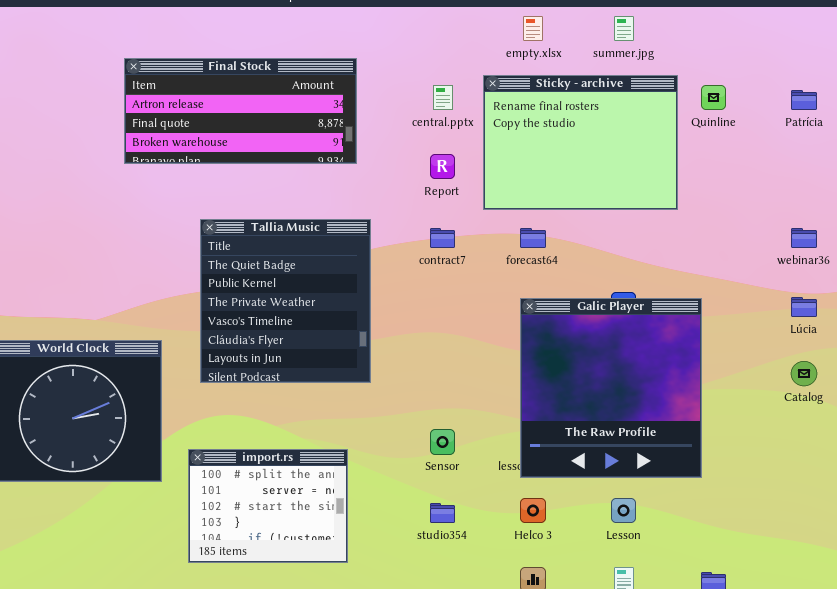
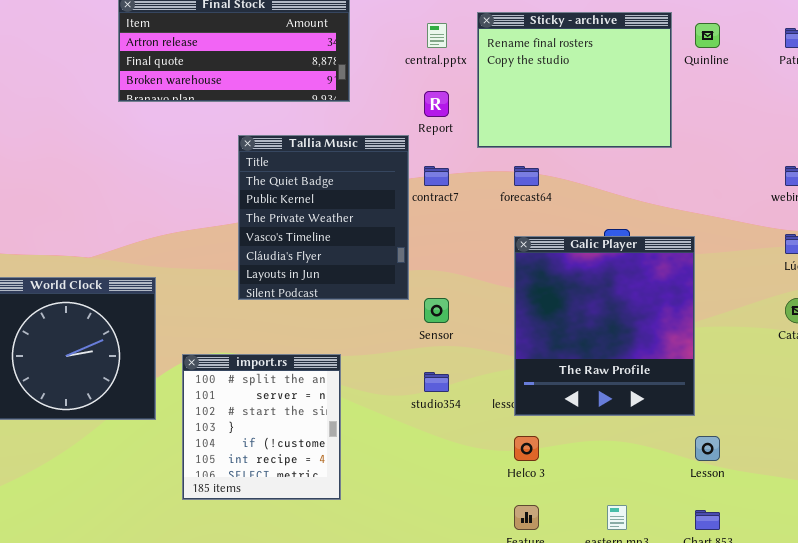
Tallia Music: [200,219,371,383] -> [238,135,409,300], moved
Sensor: [430,429,455,455] -> [424,298,449,323], moved
import.rs: [188,449,348,563] -> [182,354,341,500], resized
Lesson: [611,498,636,523] -> [695,436,720,461], moved
studio354: [430,503,455,523] -> [424,372,449,392], moved

